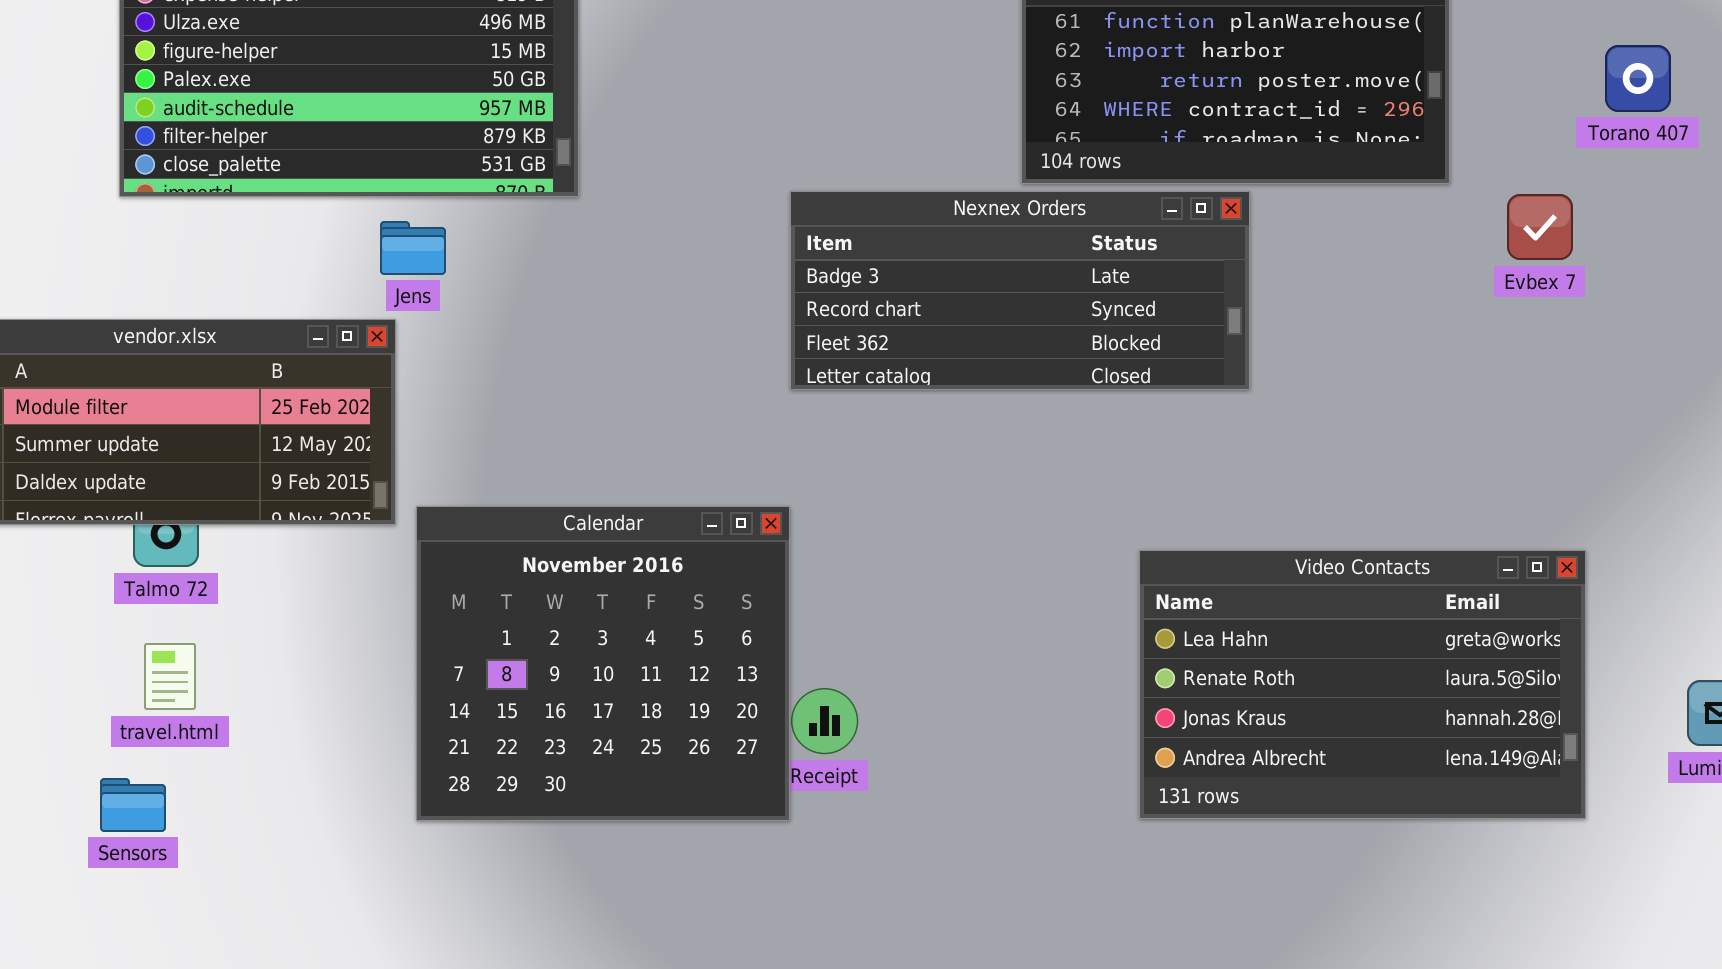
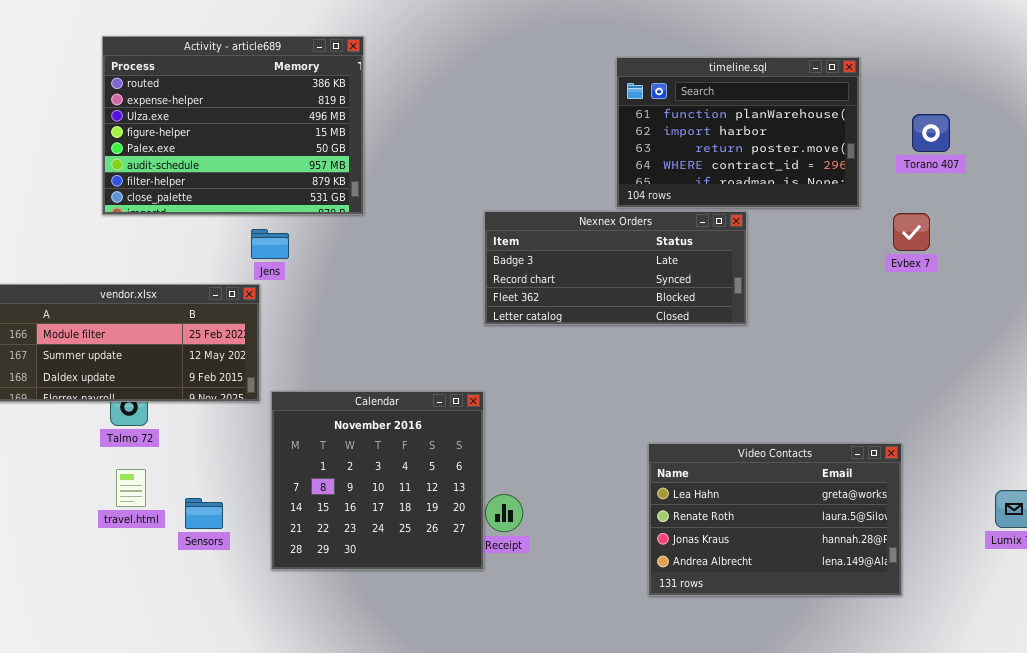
Torano 407: [1605,45,1671,112] -> [912,114,950,152], moved
Video Contacts: [1139,550,1586,819] -> [648,443,902,596], moved
Sensors: [100,778,166,832] -> [185,498,223,529], moved

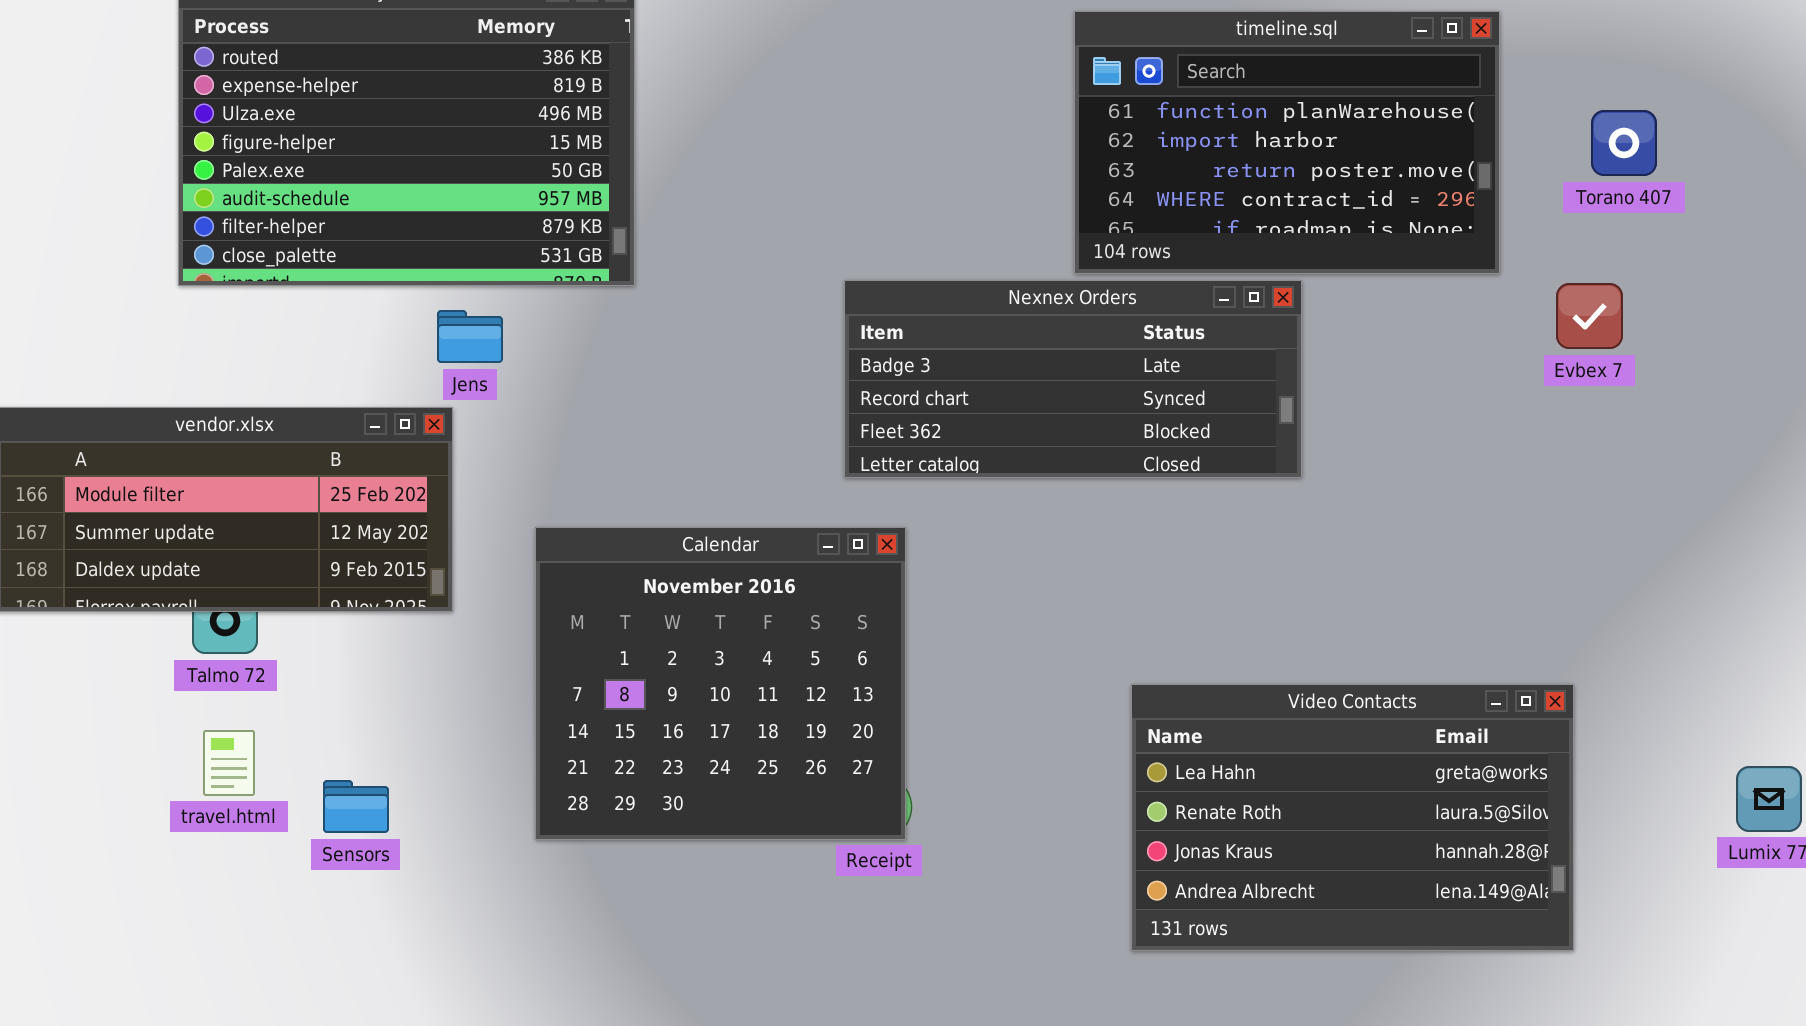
Calendar: [271,391,484,570] -> [535,527,906,840], moved

